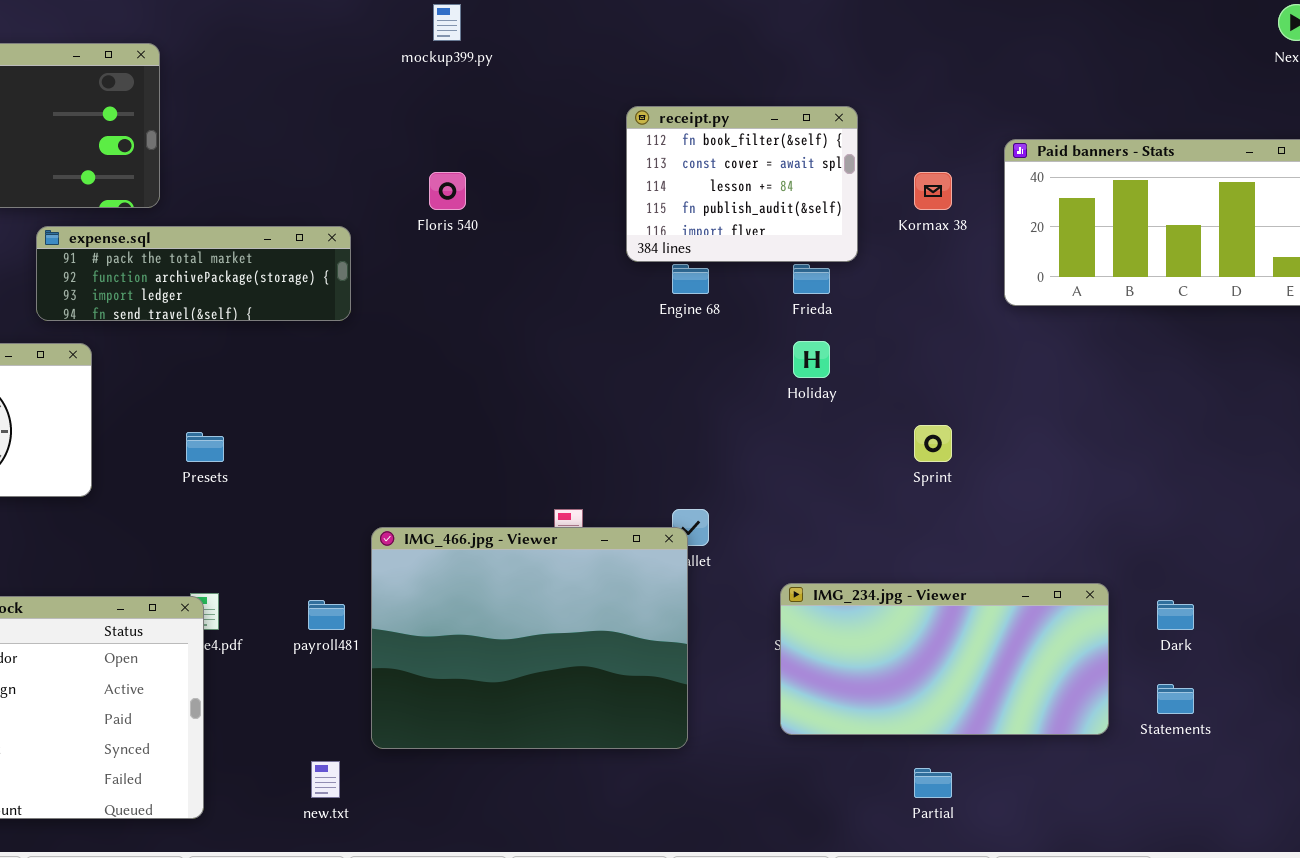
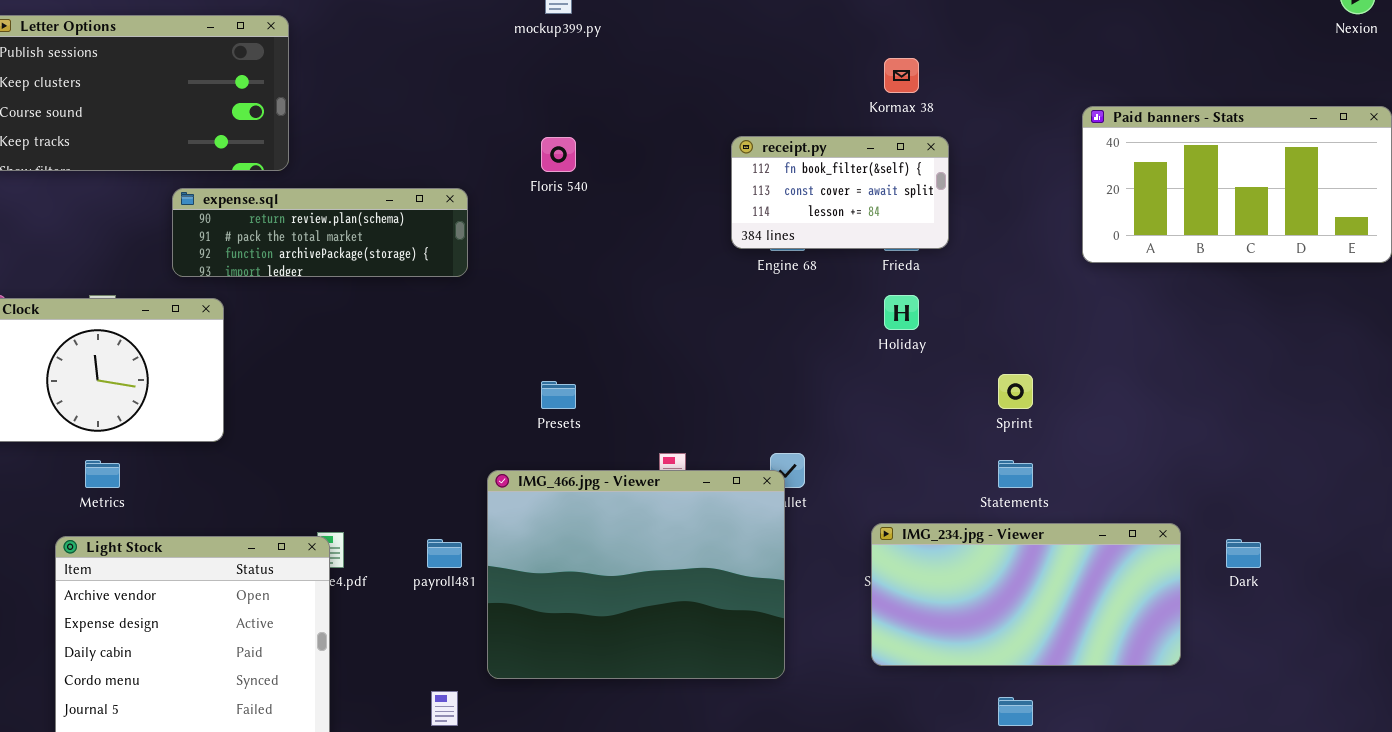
receipt.py: [626,106,858,262] -> [731,136,949,249], moved, resized
Kormax 38: [914,172,952,210] -> [884,58,919,93], moved
expense.sql: [36,226,351,321] -> [172,188,468,277], scrolled up 1 row
Presets: [186,432,224,462] -> [541,381,576,409], moved
Statements: [1157,684,1194,714] -> [998,460,1033,488], moved

